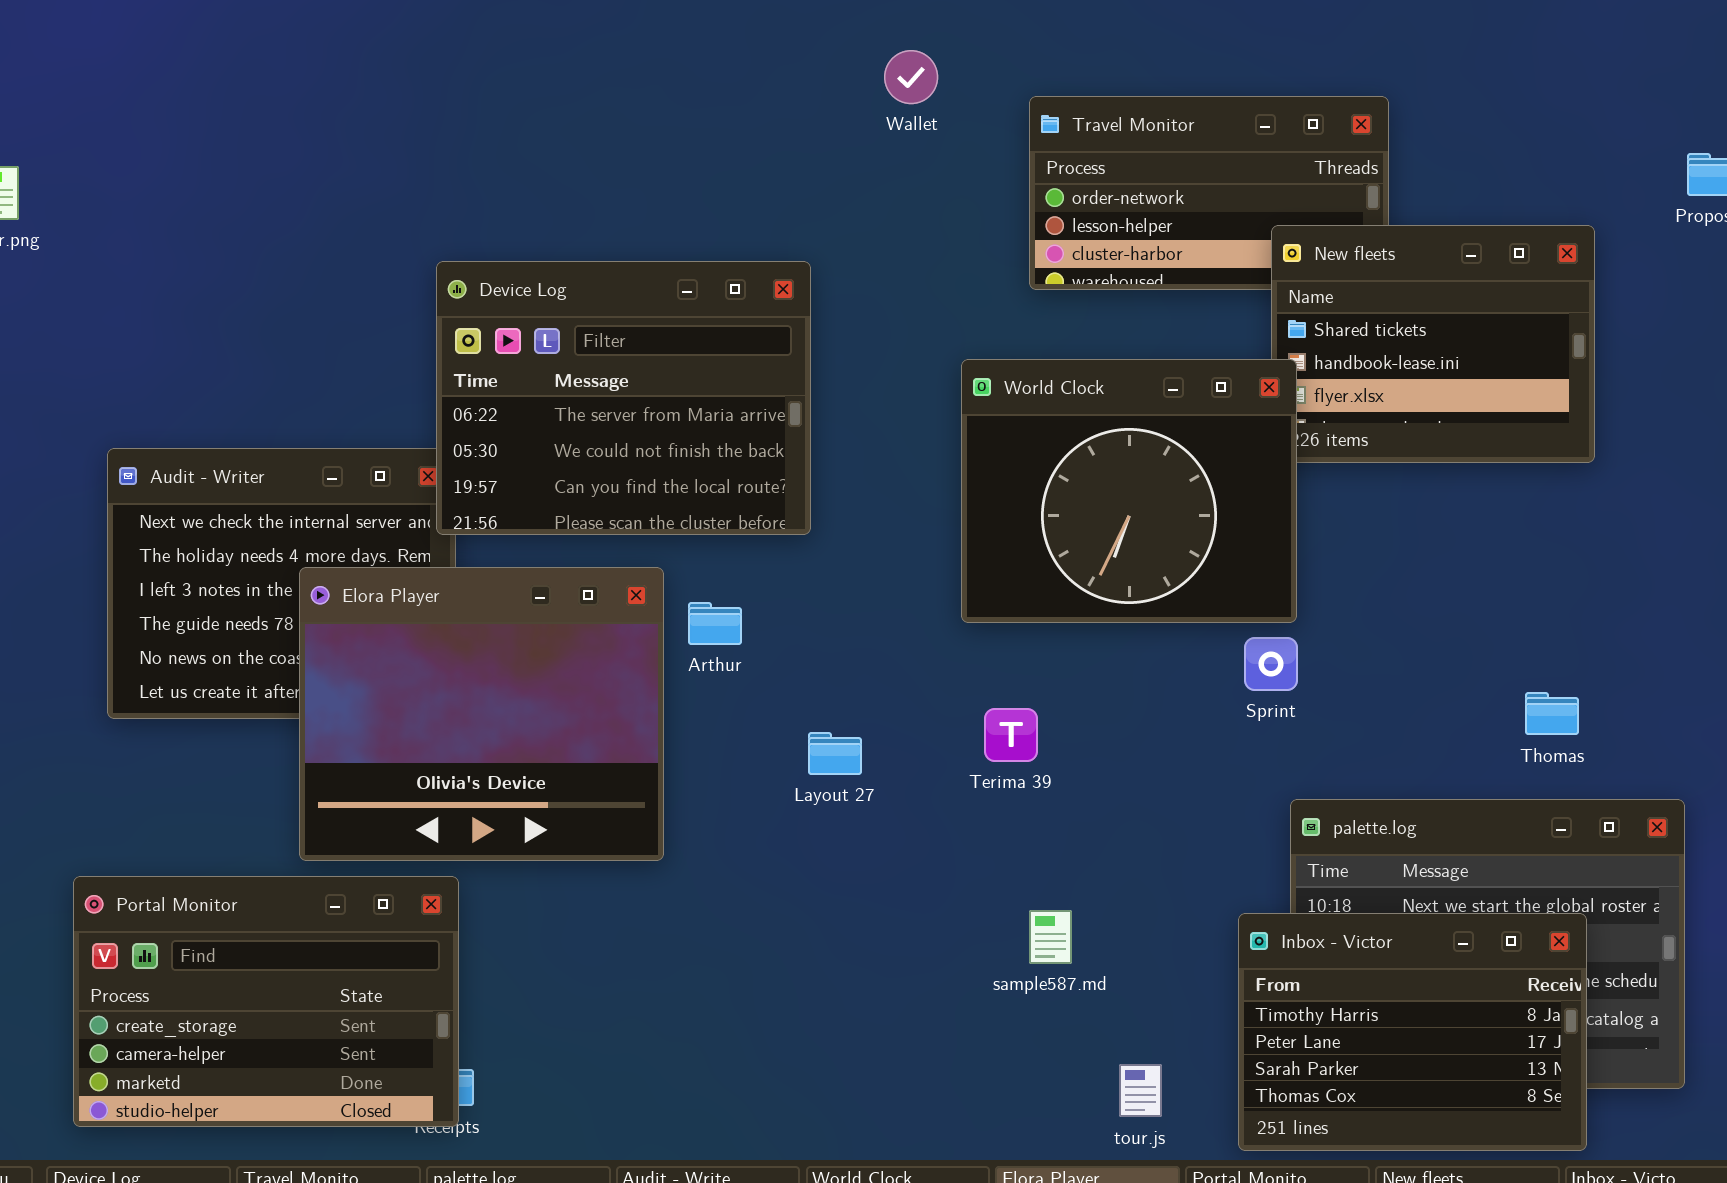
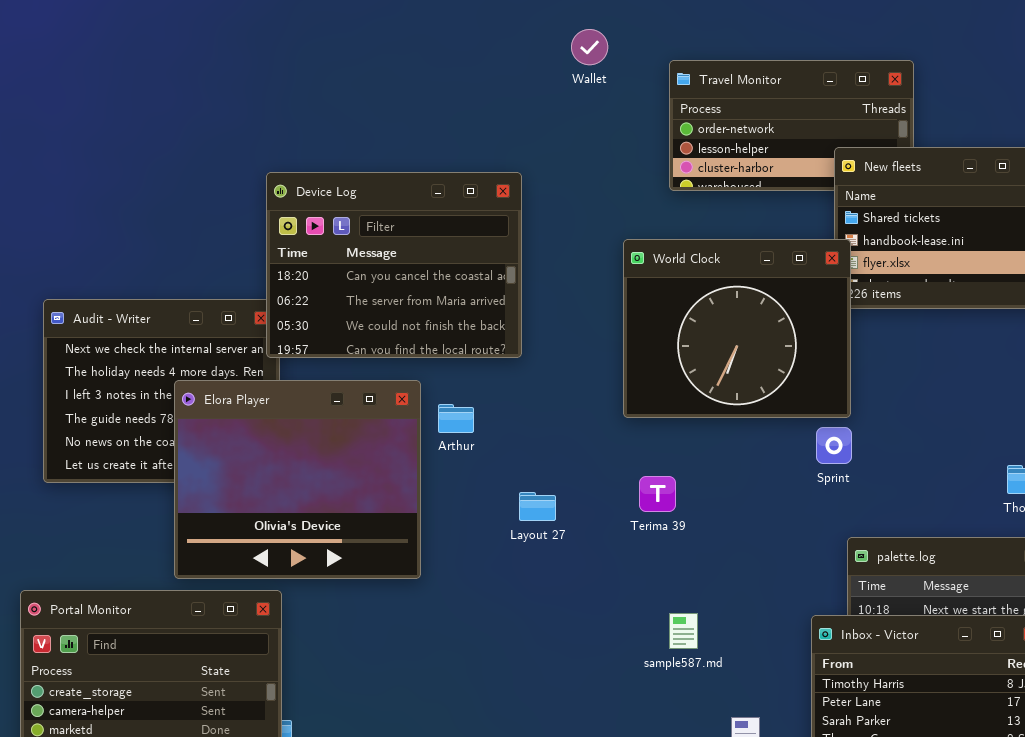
Device Log: [436,261,811,535] -> [266,172,522,358], scrolled up 1 row

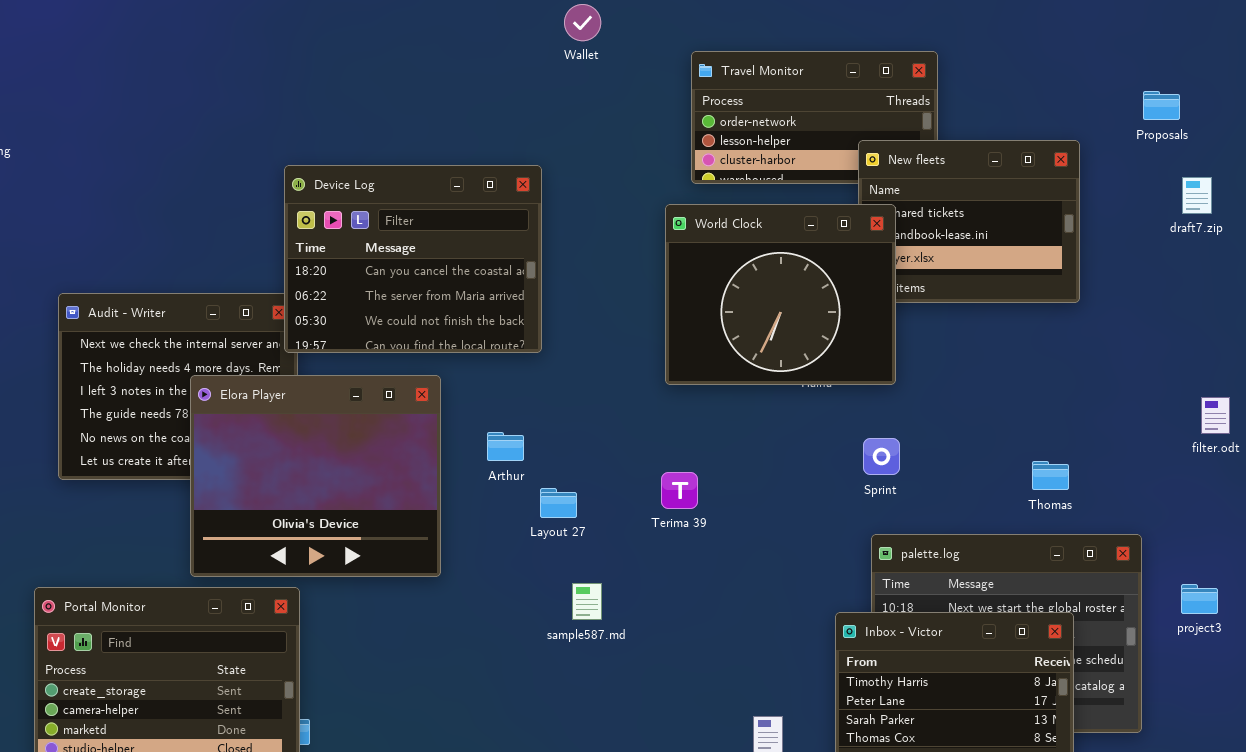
Wallet: [571,29,608,65] -> [564,4,601,41], moved
World Clock: [623,239,851,418] -> [665,204,896,385], moved
Arthur: [438,404,474,433] -> [487,432,524,461], moved
Sprint: [816,427,852,464] -> [863,438,900,475], moved
sample587.md: [669,613,698,649] -> [572,583,602,620], moved

